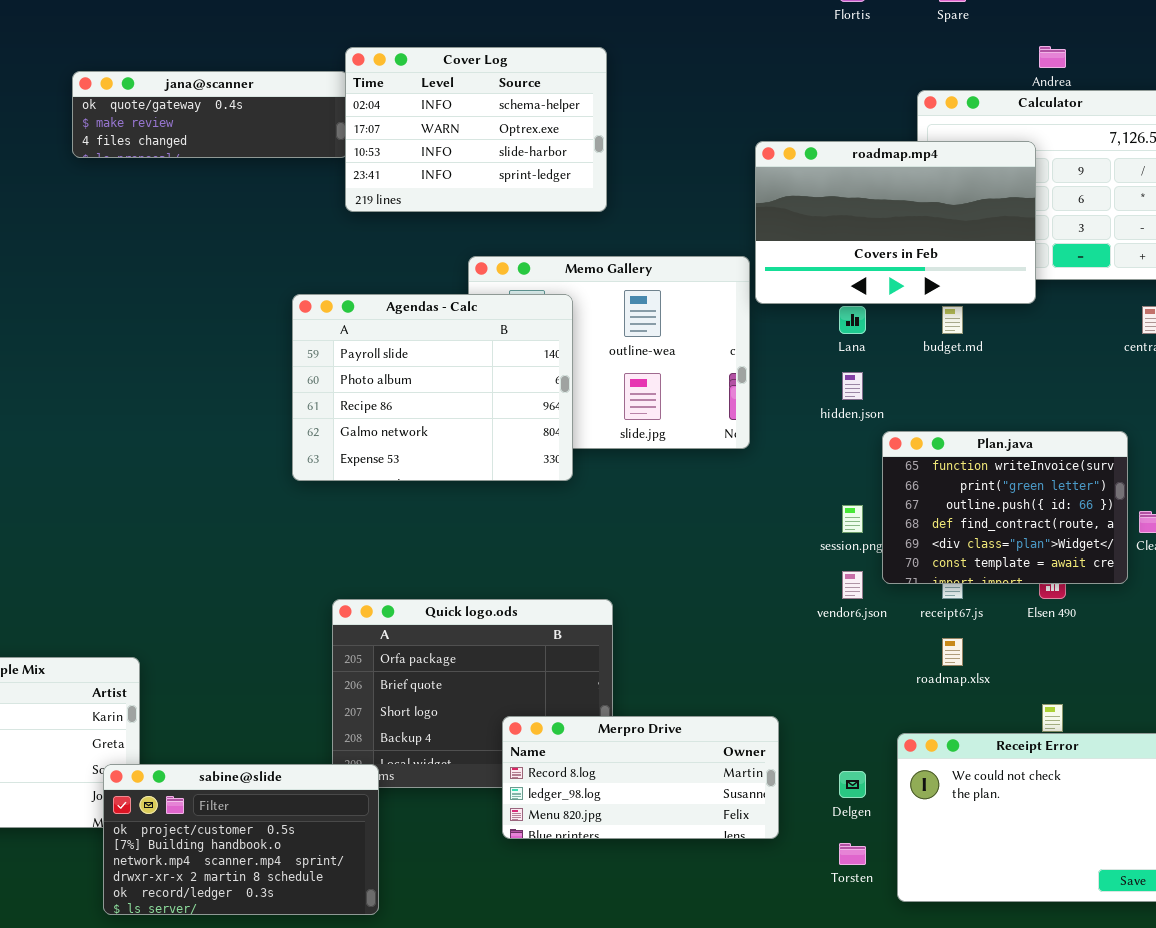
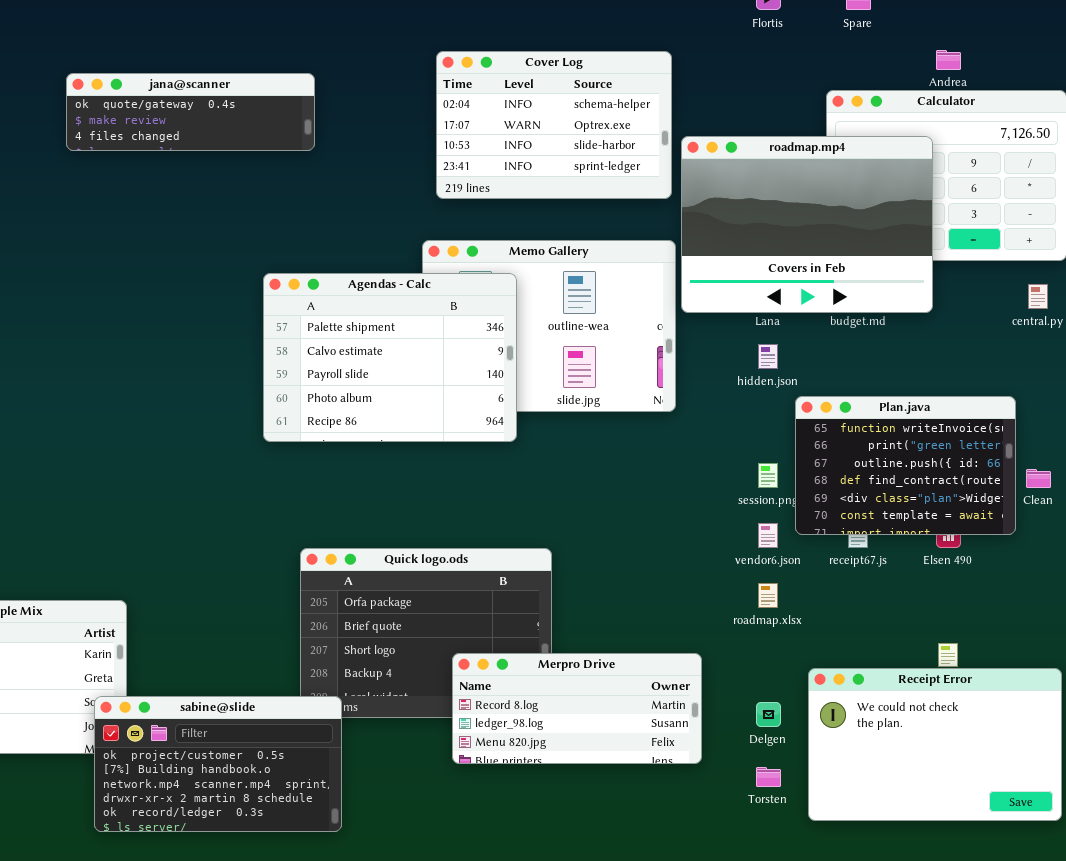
Cover Log: [345,47,607,212] -> [436,51,672,199], moved
roadmap.mp4: [755,141,1036,304] -> [681,136,933,313], resized
Agendas - Calc: [292,294,573,481] -> [263,273,517,442], scrolled up 2 rows
roadmap.xlsx: [942,638,963,666] -> [758,583,778,608], moved

